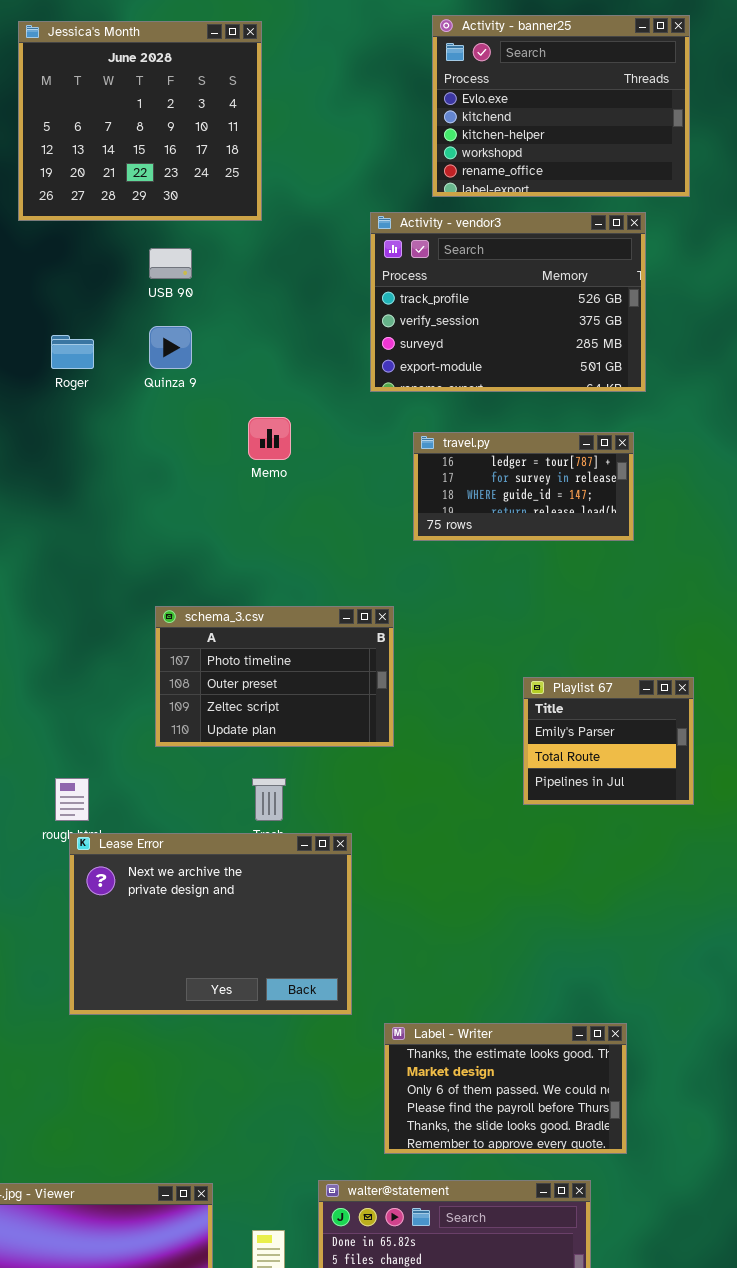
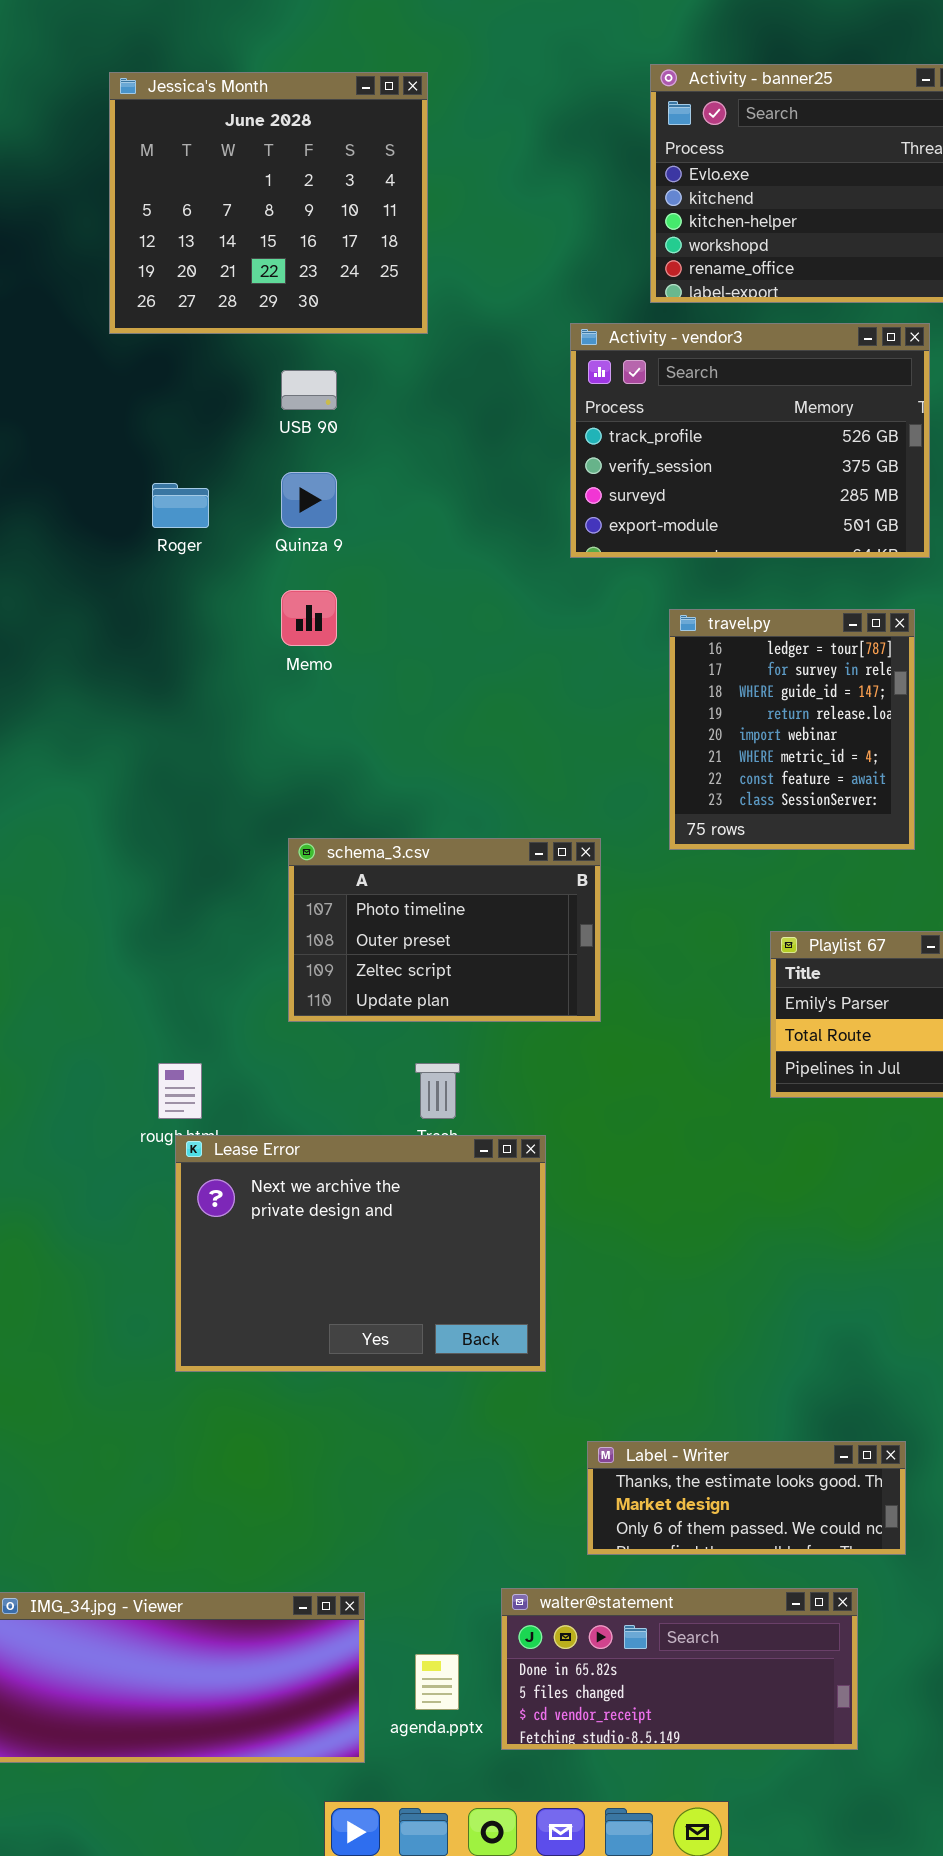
Memo: [248,417,291,460] -> [281,590,337,646], moved
travel.py: [413,432,634,541] -> [669,609,915,850], resized
Label - Writer: [384,1023,627,1154] -> [587,1441,906,1555], resized

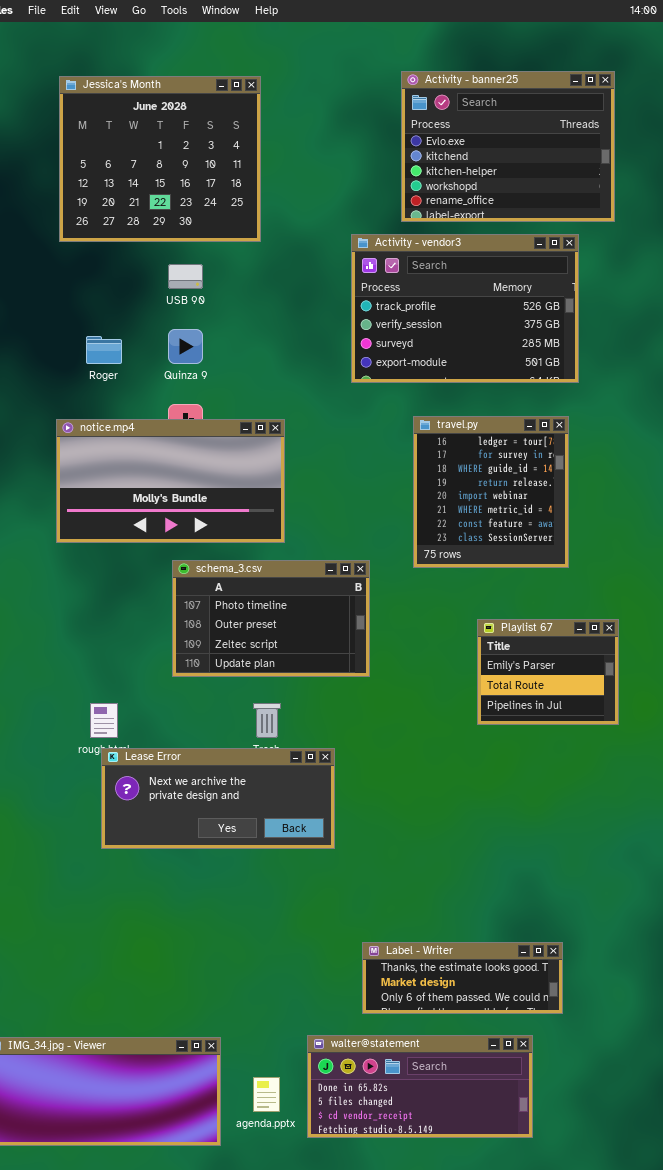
notice.mp4: none -> [56,419,285,543], opened
Lease Error: [175,1135,546,1372] -> [101,748,335,849], resized

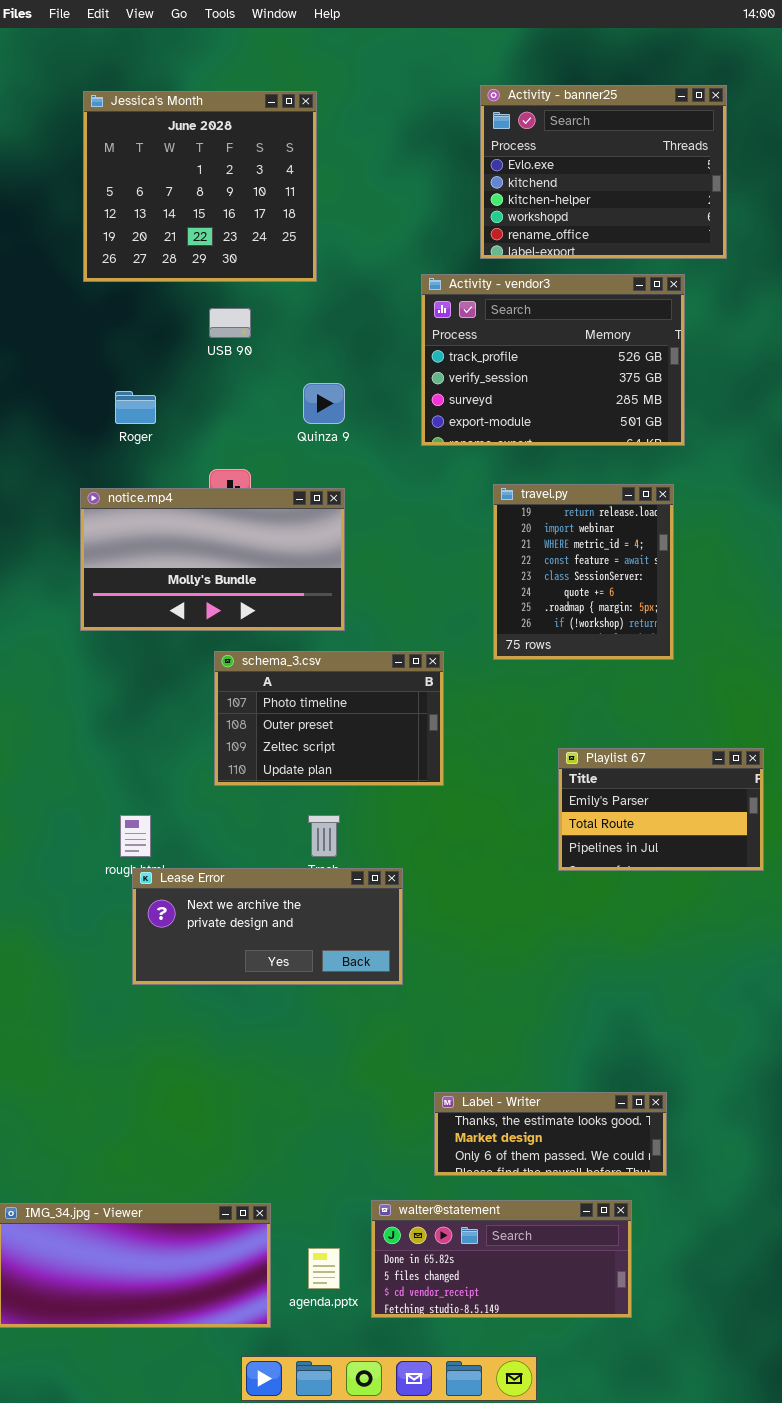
Quinza 9: [168,329,203,364] -> [303,383,345,424], moved
travel.py: [413,416,569,568] -> [493,484,674,660], scrolled down 3 rows
Playlist 67: [477,619,619,725] -> [558,748,764,871], moved, resized

